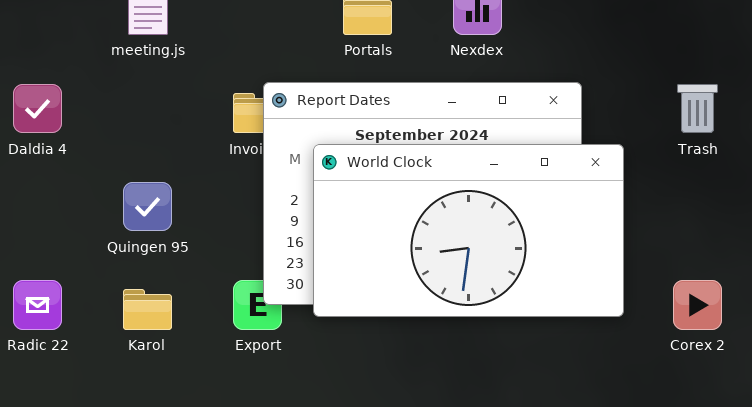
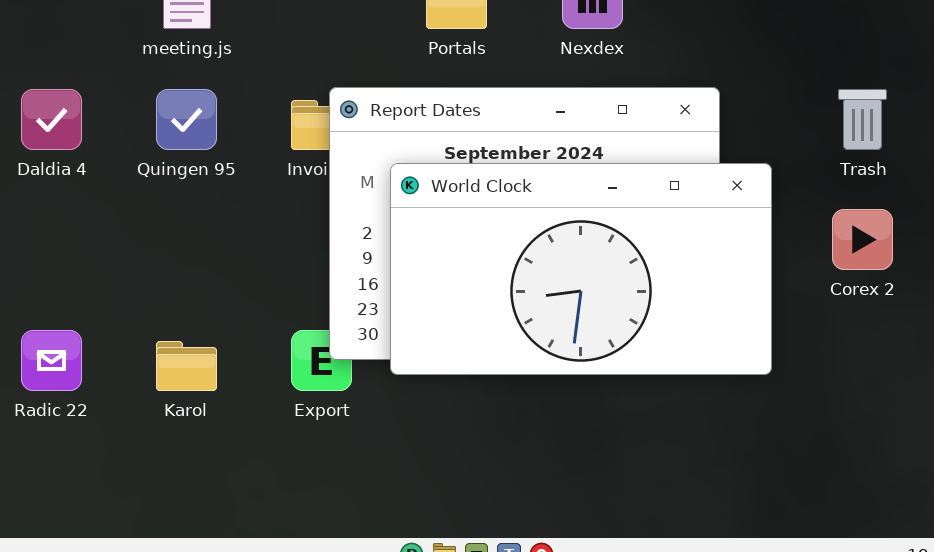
Quingen 95: [123,182,172,231] -> [156,89,217,150], moved
Corex 2: [673,280,722,330] -> [832,209,893,270], moved

